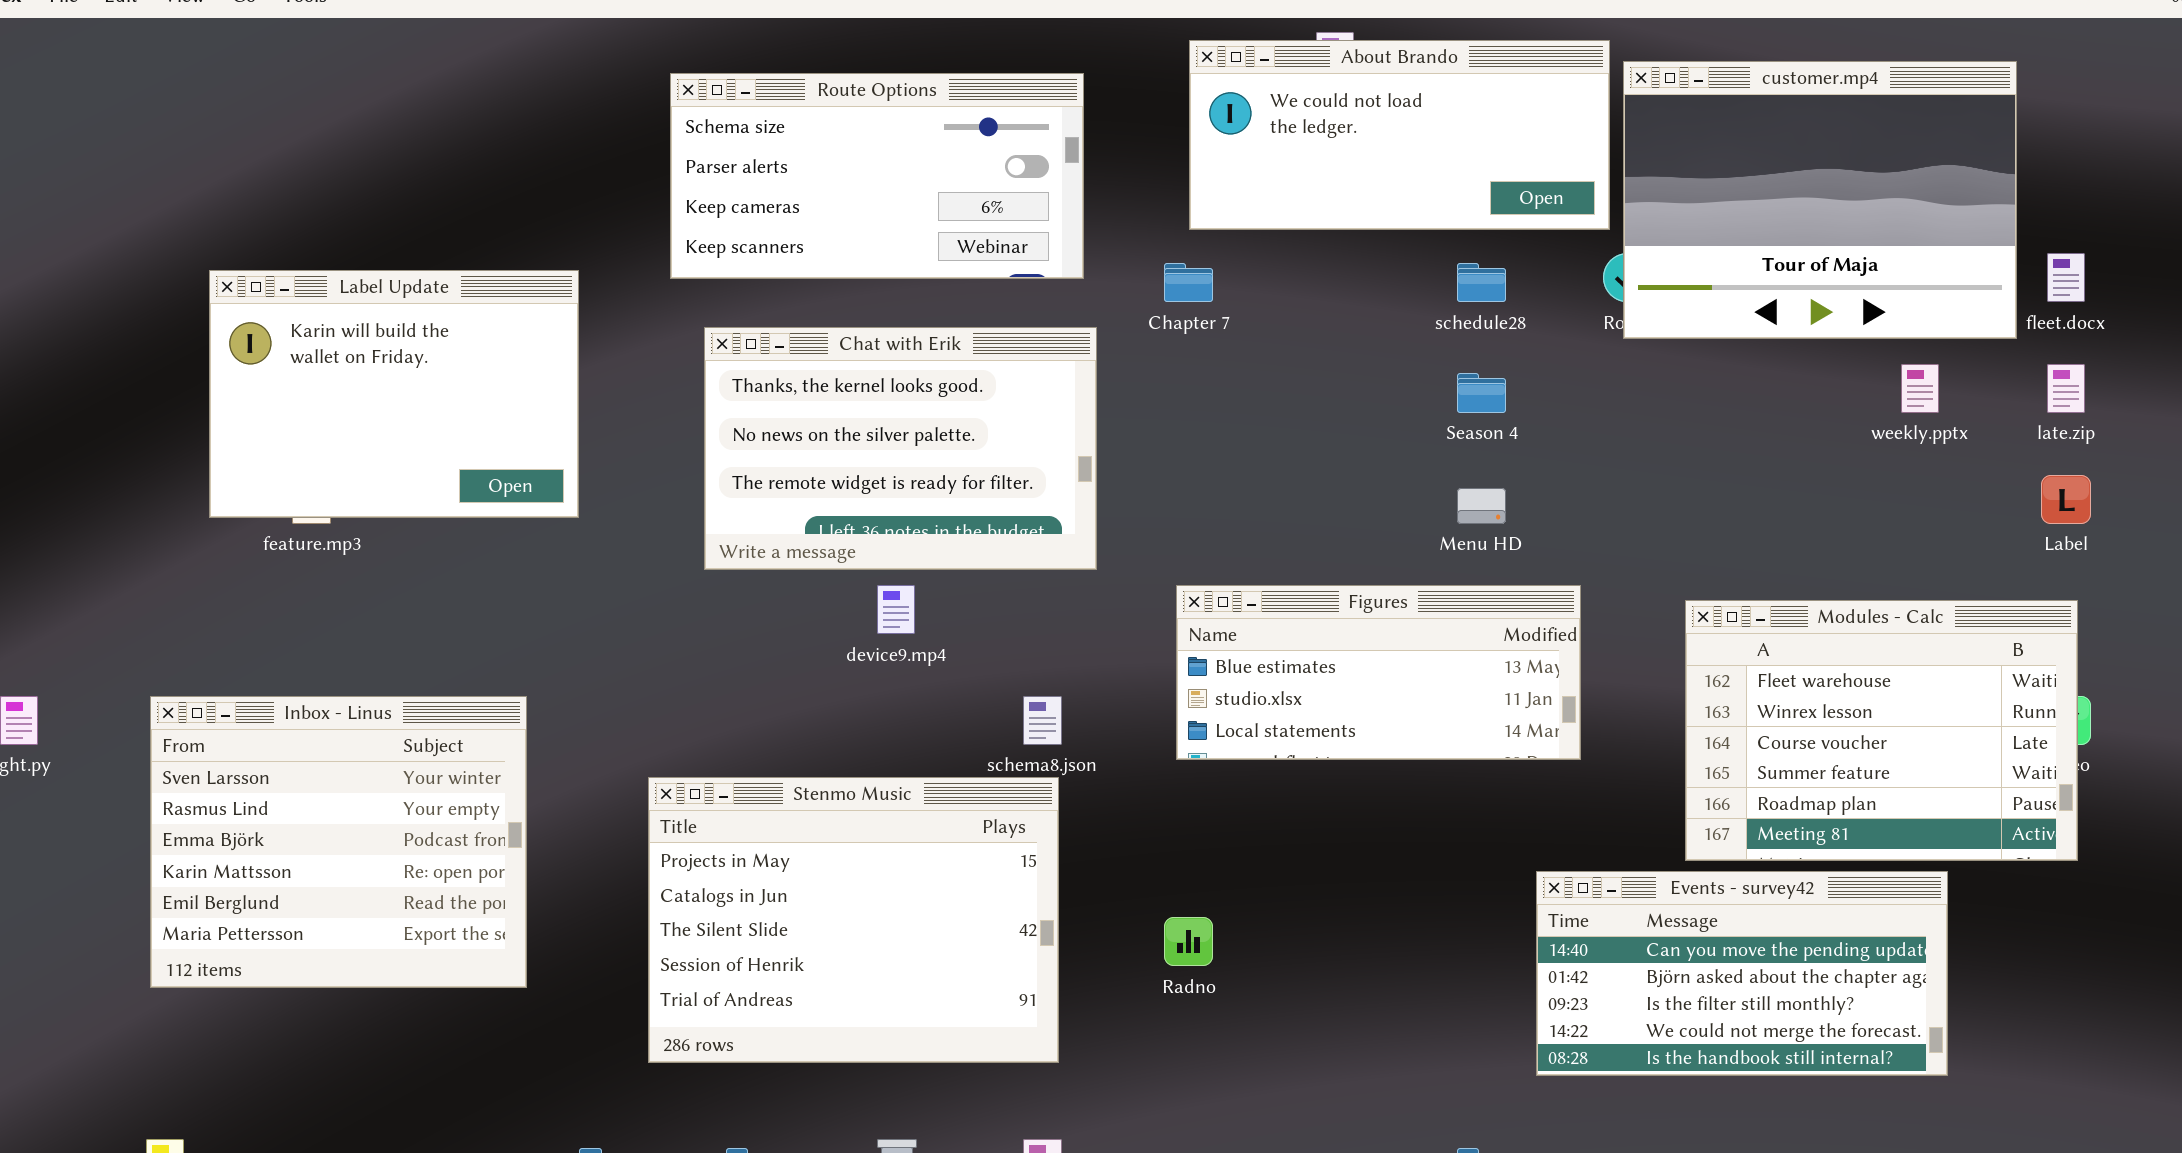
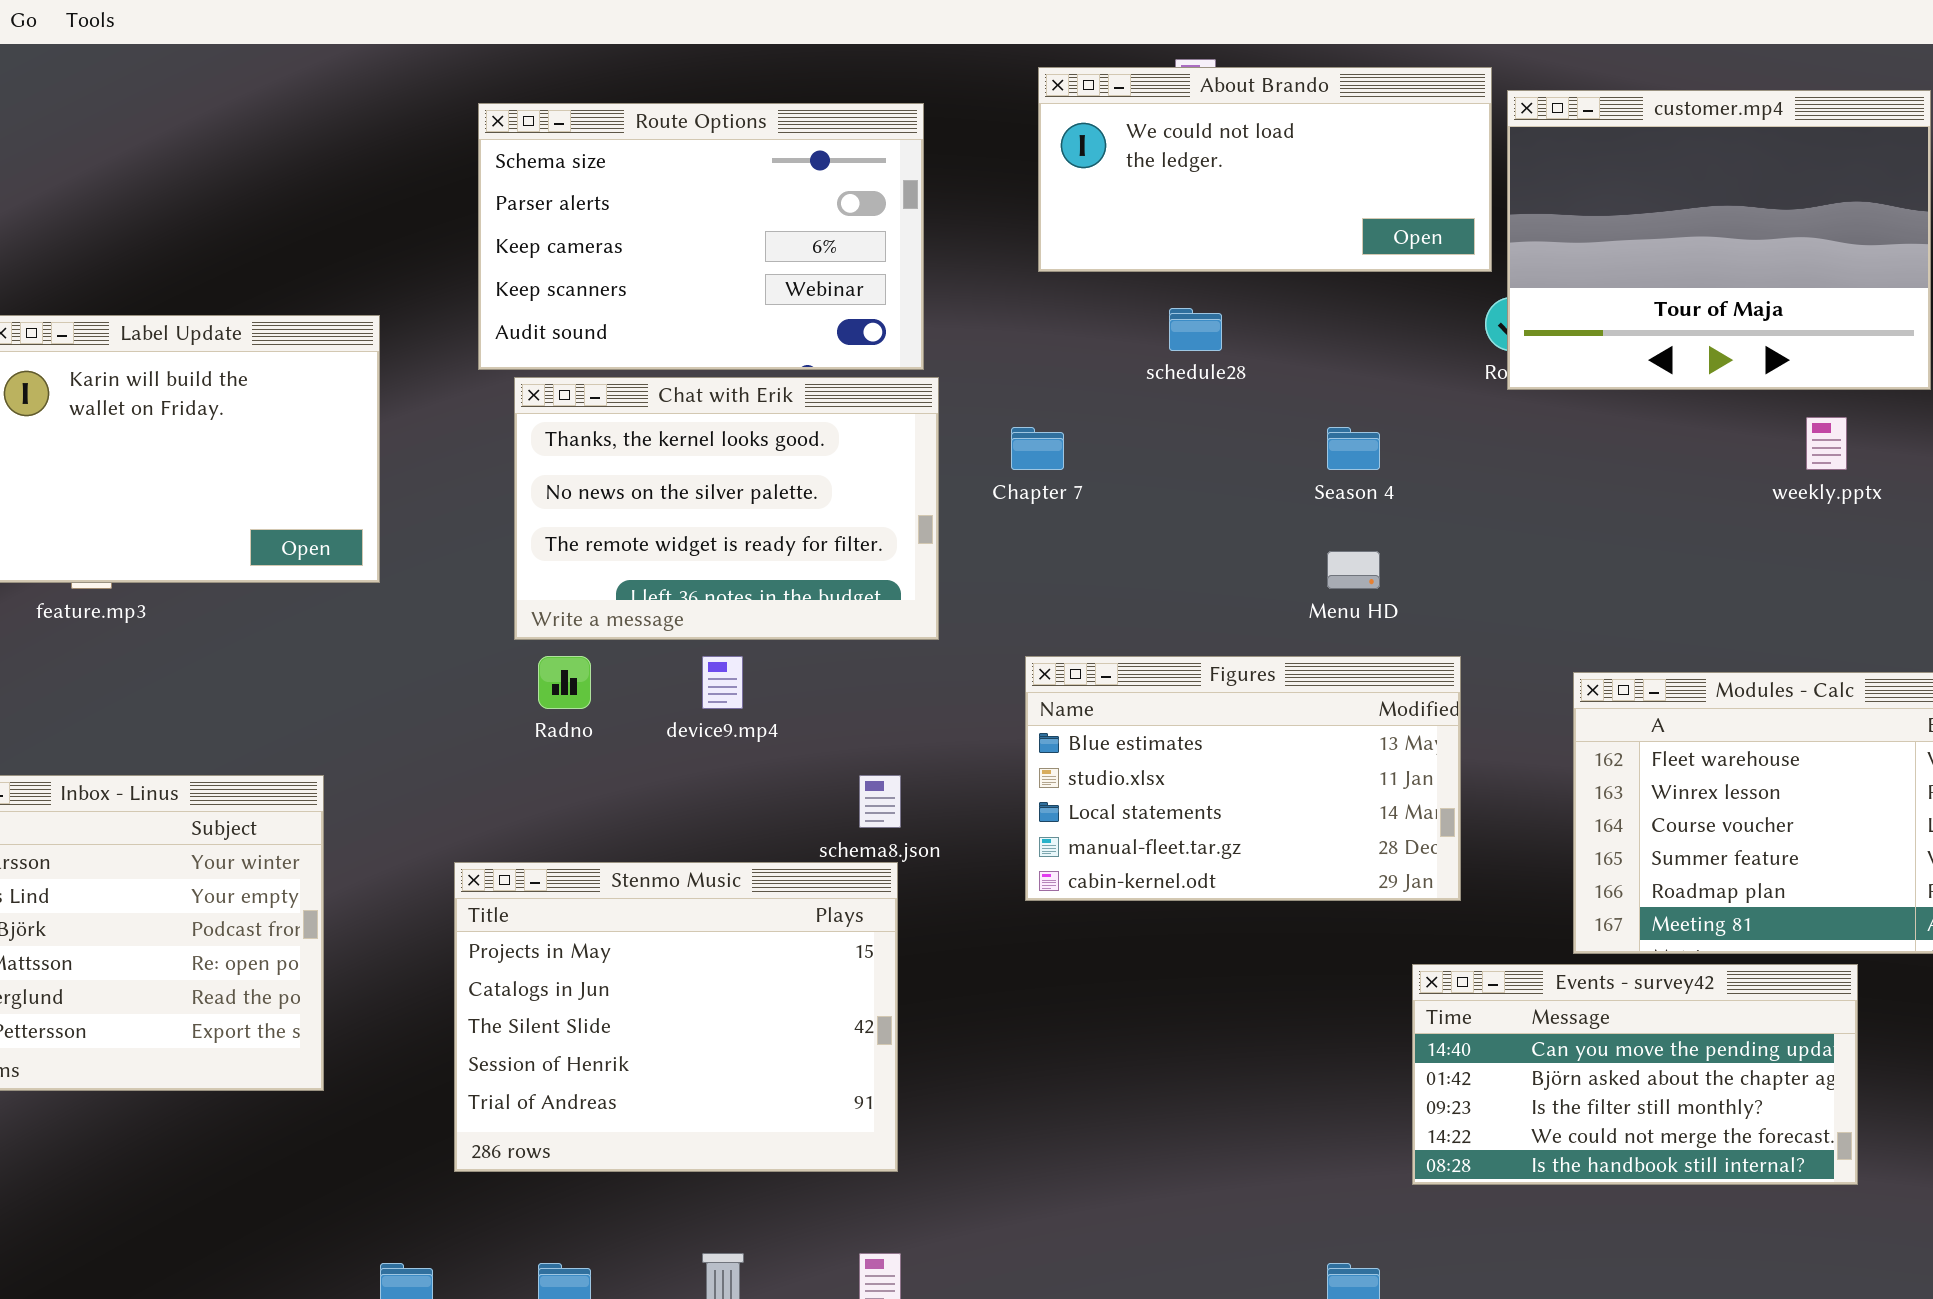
Route Options: [670,73,1084,279] -> [478,103,924,370], resized
Chapter 7: [1164,263,1213,302] -> [1011,427,1064,470], moved
schedule28: [1457,263,1506,302] -> [1169,308,1222,351], moved
Figures: [1176,585,1581,760] -> [1025,656,1461,901], resized
Radno: [1164,917,1213,966] -> [538,656,591,709], moved

